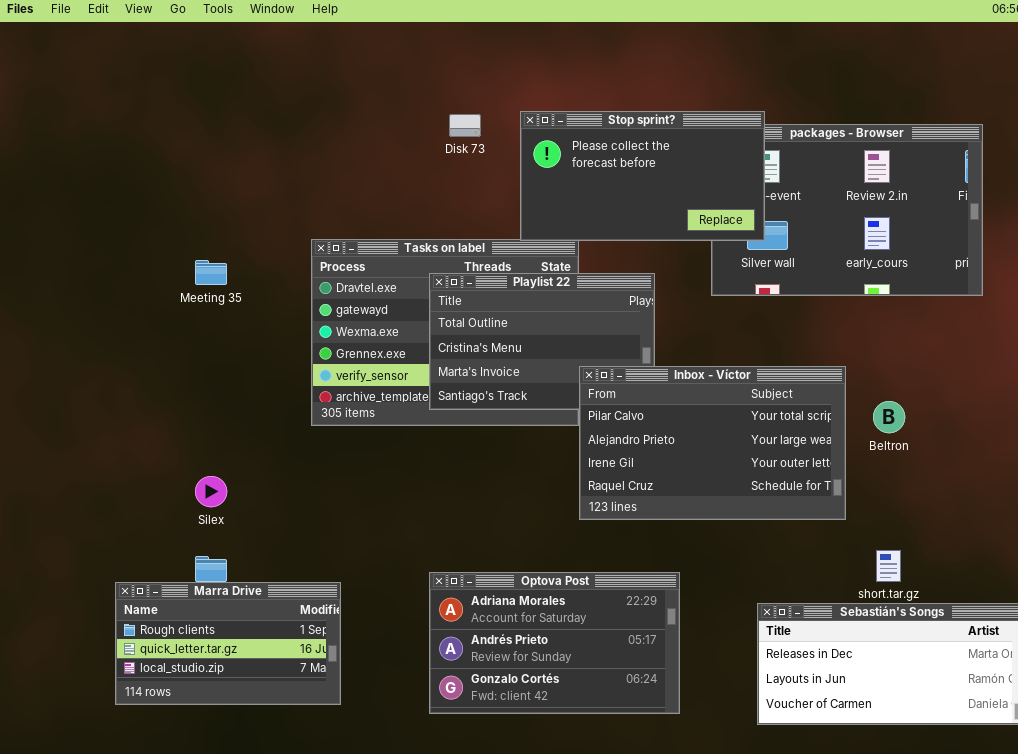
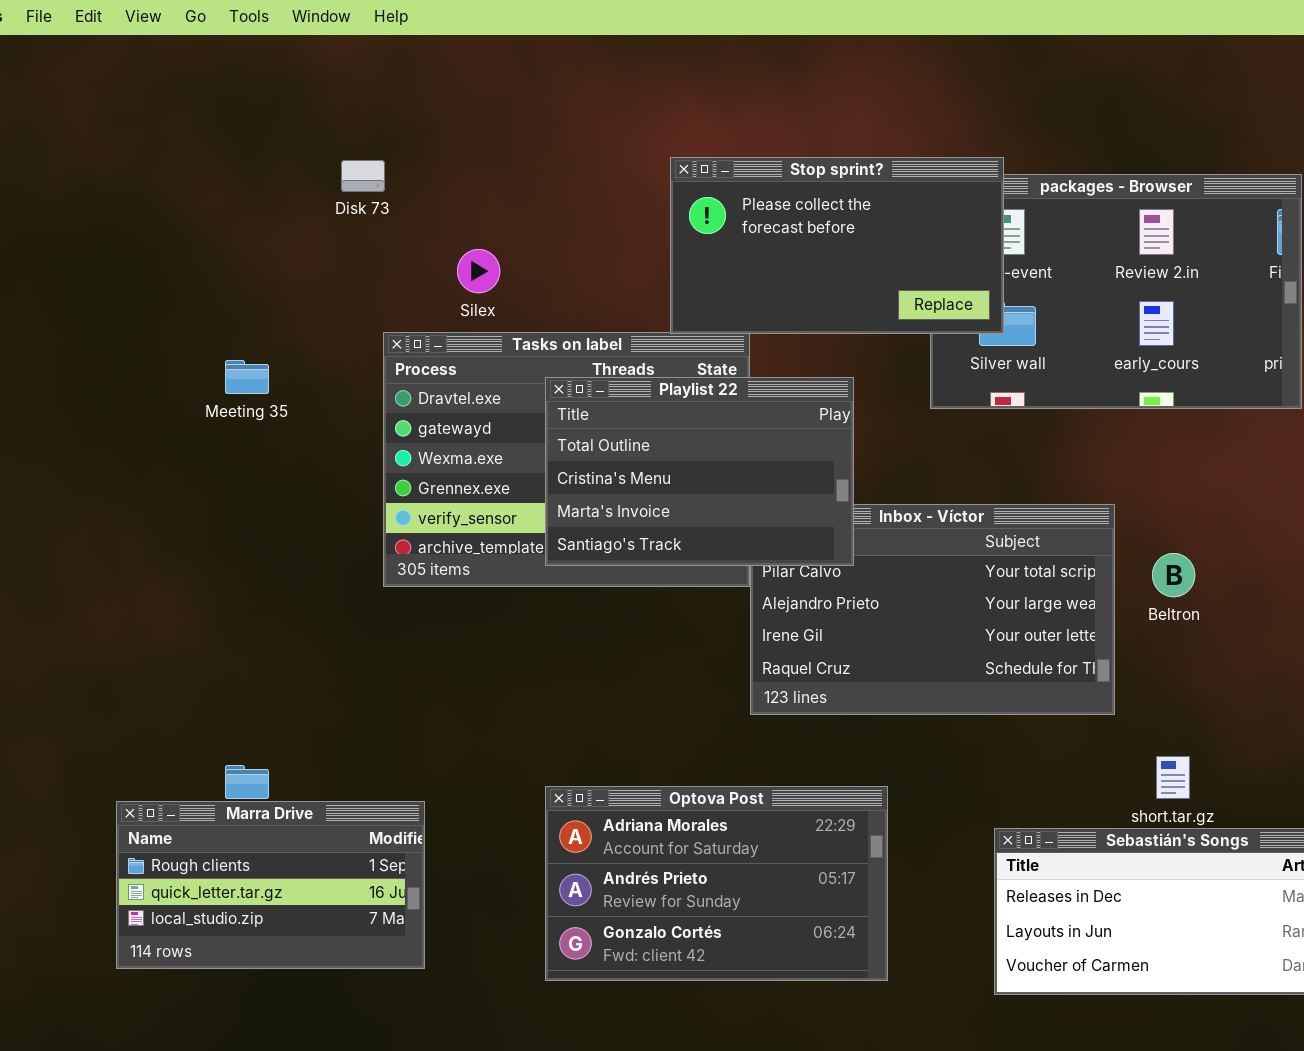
Disk 73: [449,114,481,137] -> [341,160,385,192], moved
Playlist 22: [429,273,655,410] -> [545,377,854,566], raised
Silex: [195,476,227,507] -> [457,249,500,293], moved

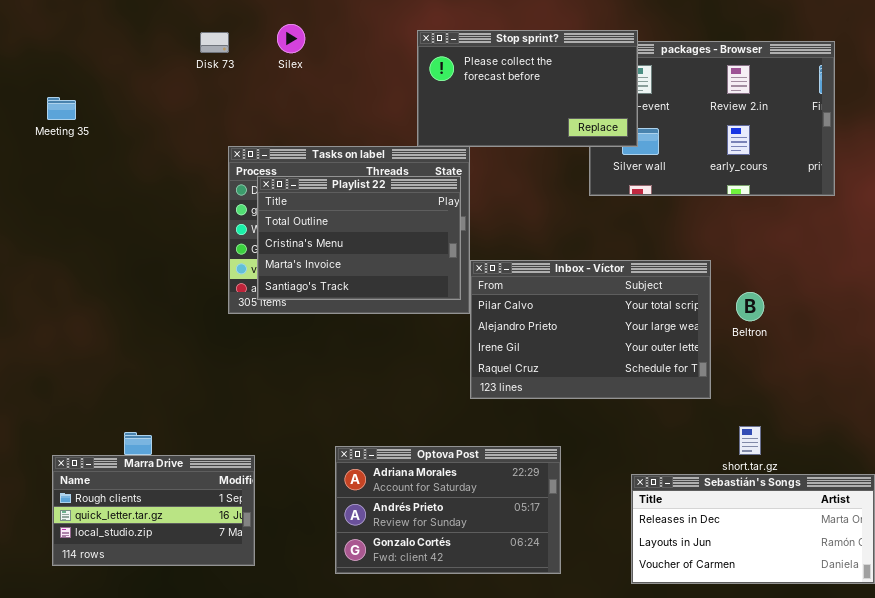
Silex: [457,249,500,293] -> [277,24,305,53], moved
Meeting 35: [225,360,269,394] -> [47,97,76,120], moved
Playlist 22: [545,377,854,566] -> [257,176,461,300], moved

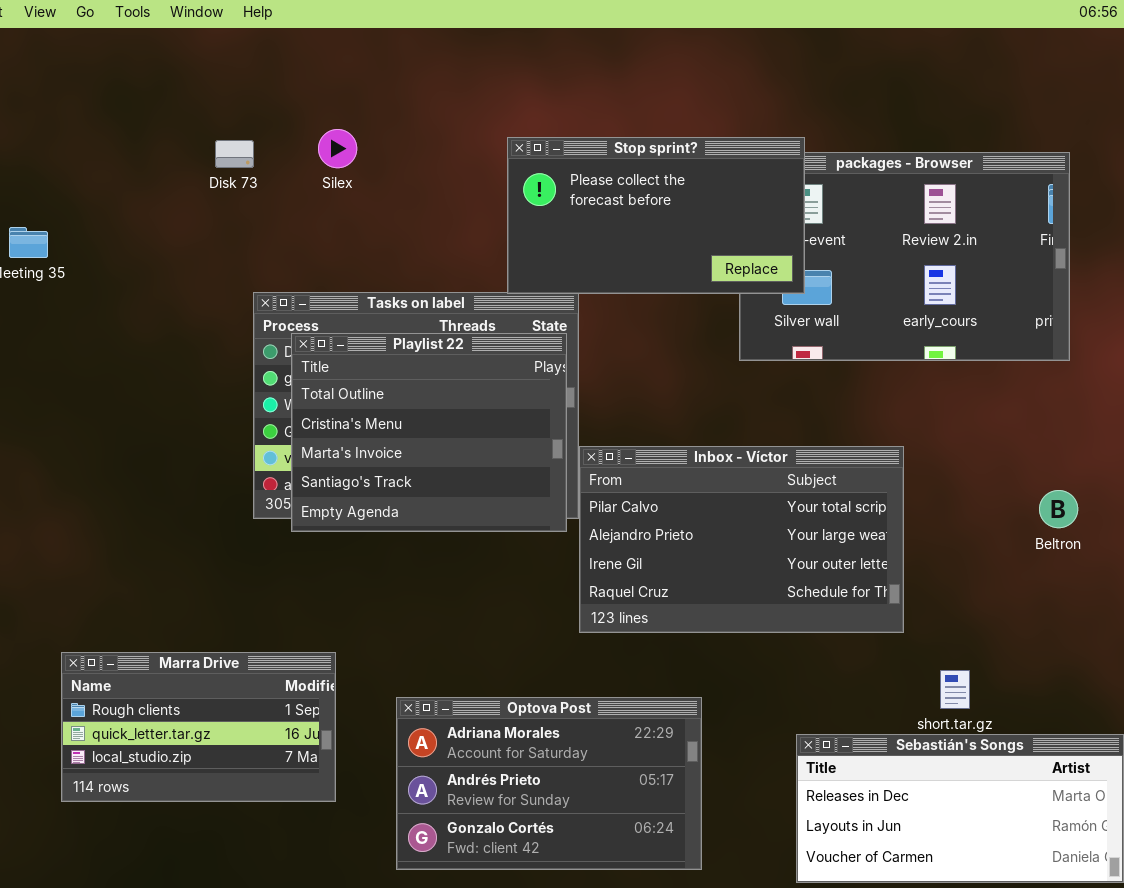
Playlist 22: [257,176,461,300] -> [291,333,567,532], resized
Beltron: [736,292,764,321] -> [1039,490,1078,528], moved
Marra Drive: [52,455,255,566] -> [61,652,336,802], moved

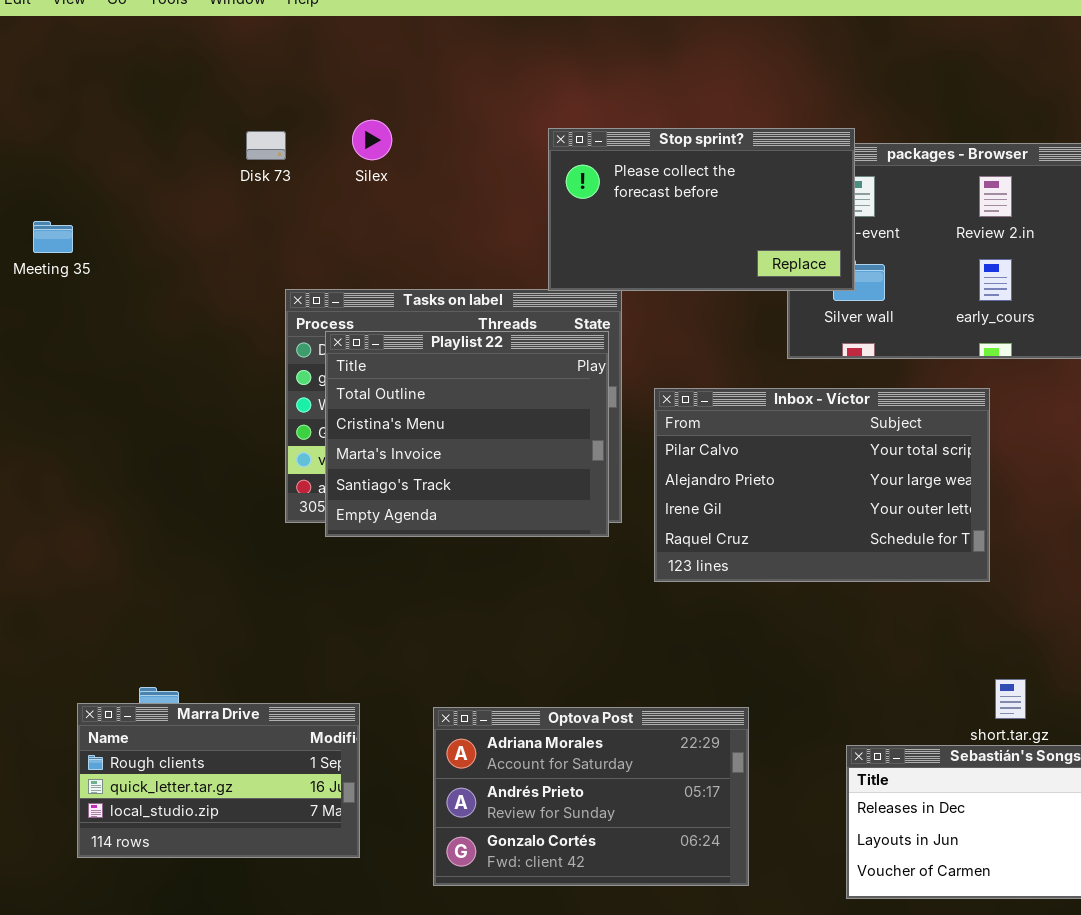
Inbox - Víctor: [579,446,904,633] -> [654,388,990,582], moved
Marra Drive: [61,652,336,802] -> [77,703,360,858], moved

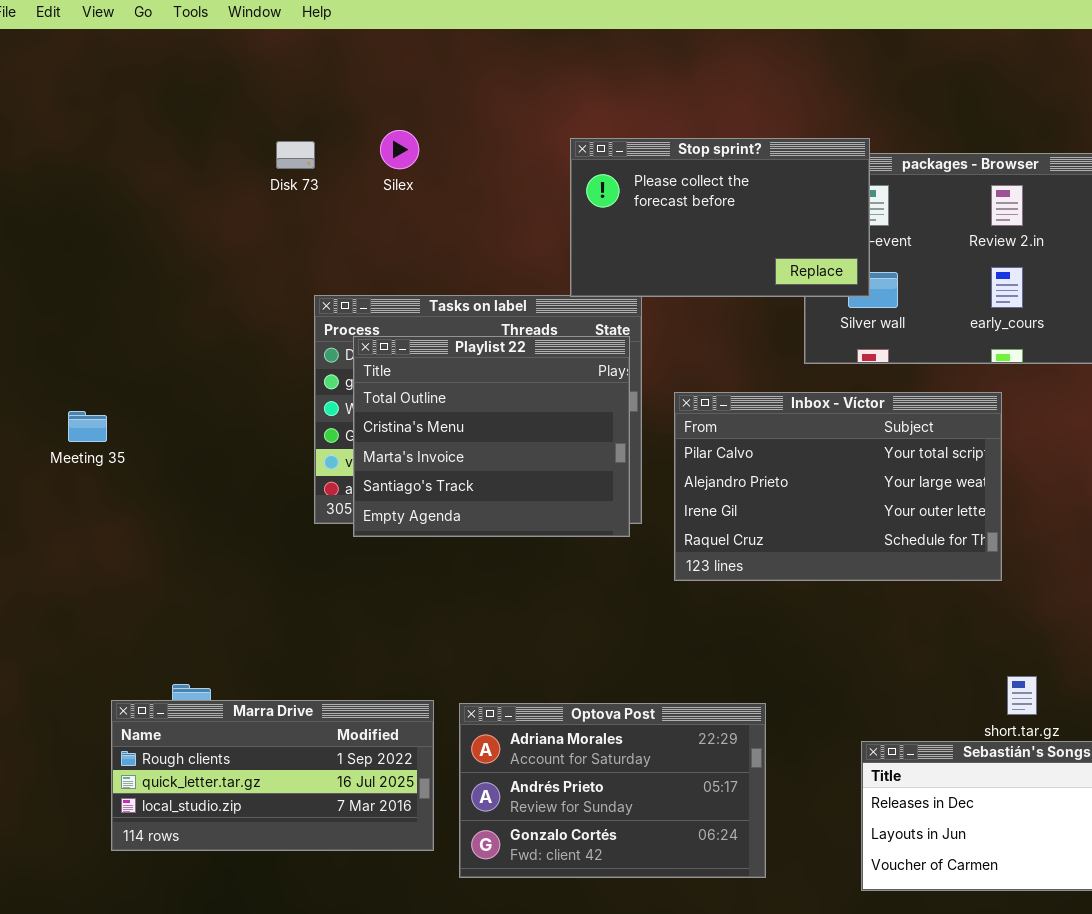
Meeting 35: [33,221,73,253] -> [68,411,107,442], moved
Marra Drive: [77,703,360,858] -> [111,700,434,851], resized

